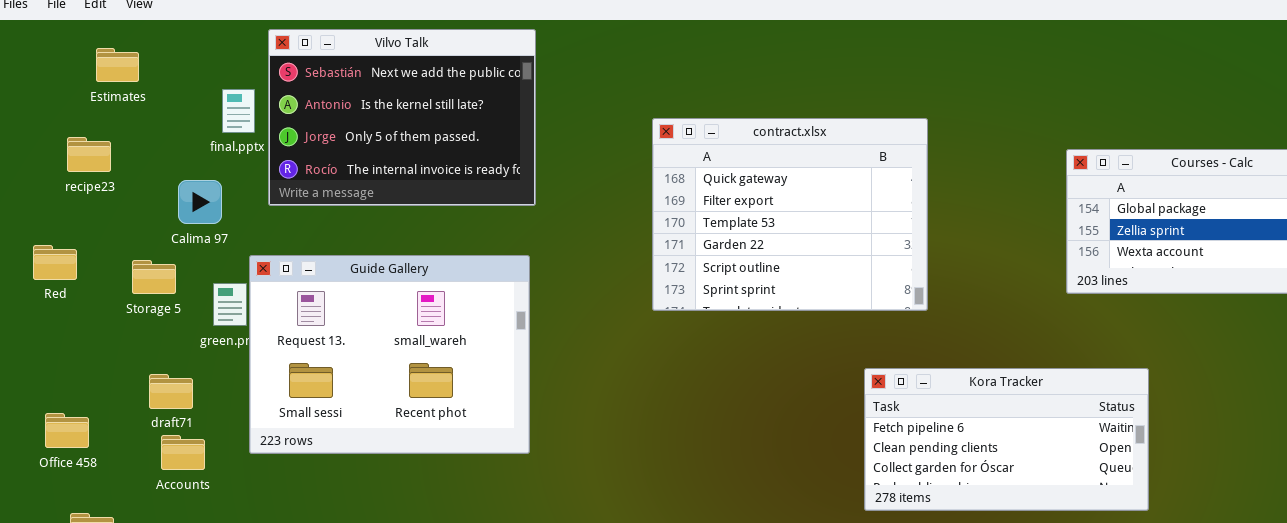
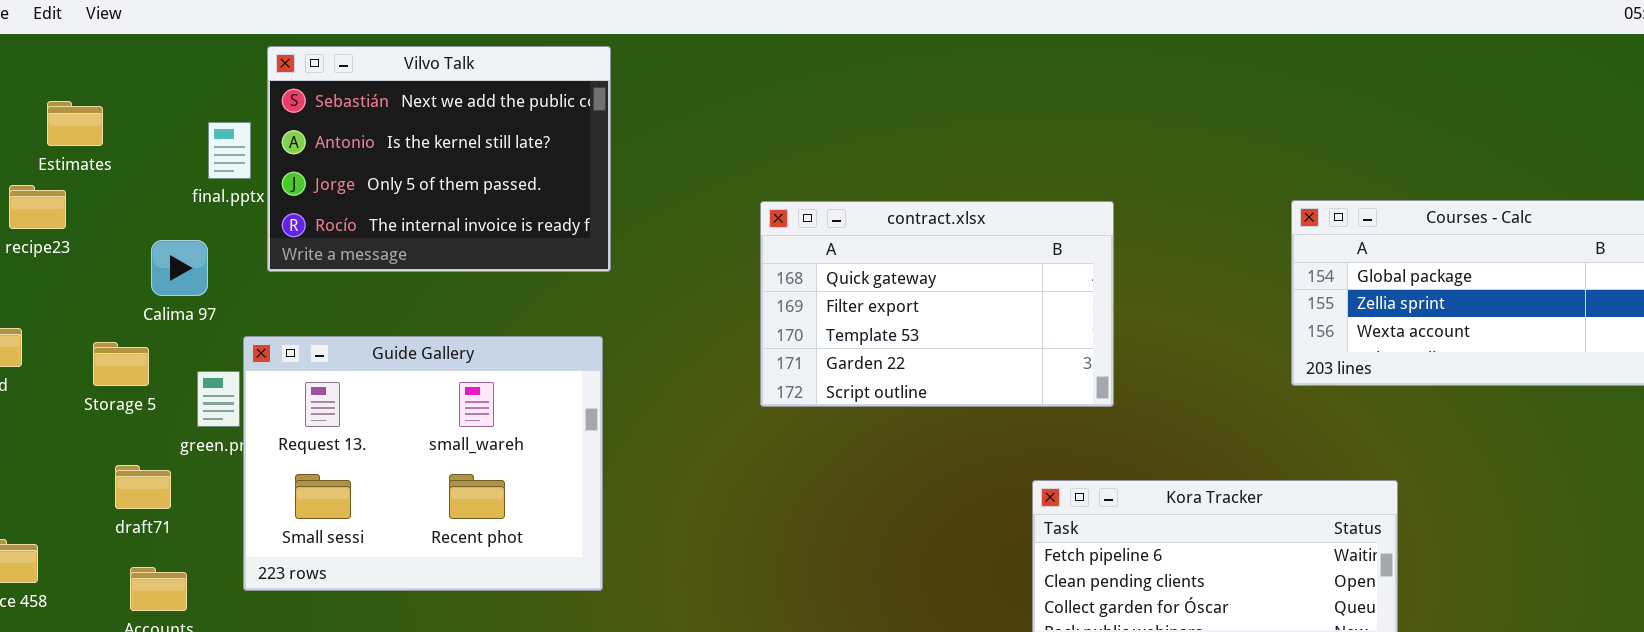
Estimates: [96,48,139,82] -> [47,101,103,146], moved
contract.xlsx: [652,118,928,311] -> [760,201,1114,407], resized
draft71: [149,374,193,409] -> [115,465,171,509], moved

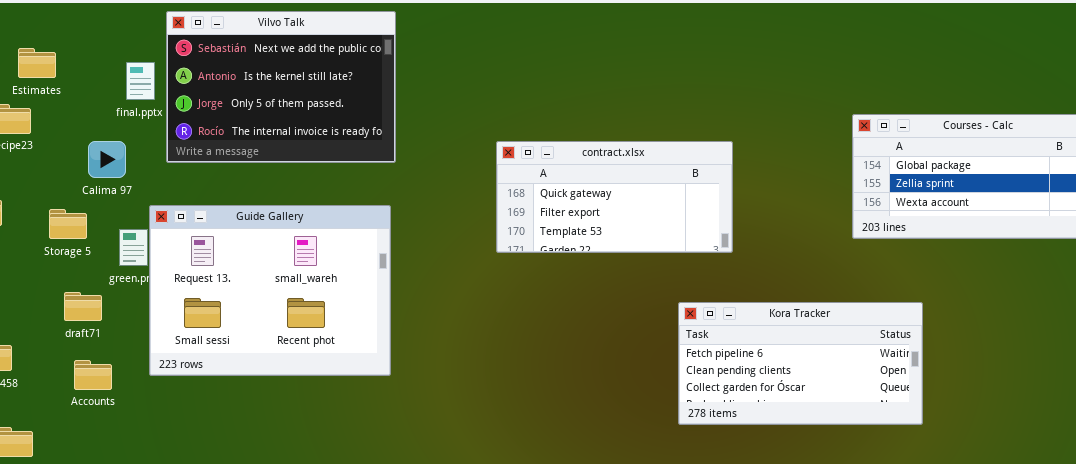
contract.xlsx: [760,201,1114,407] -> [496,141,733,253], resized

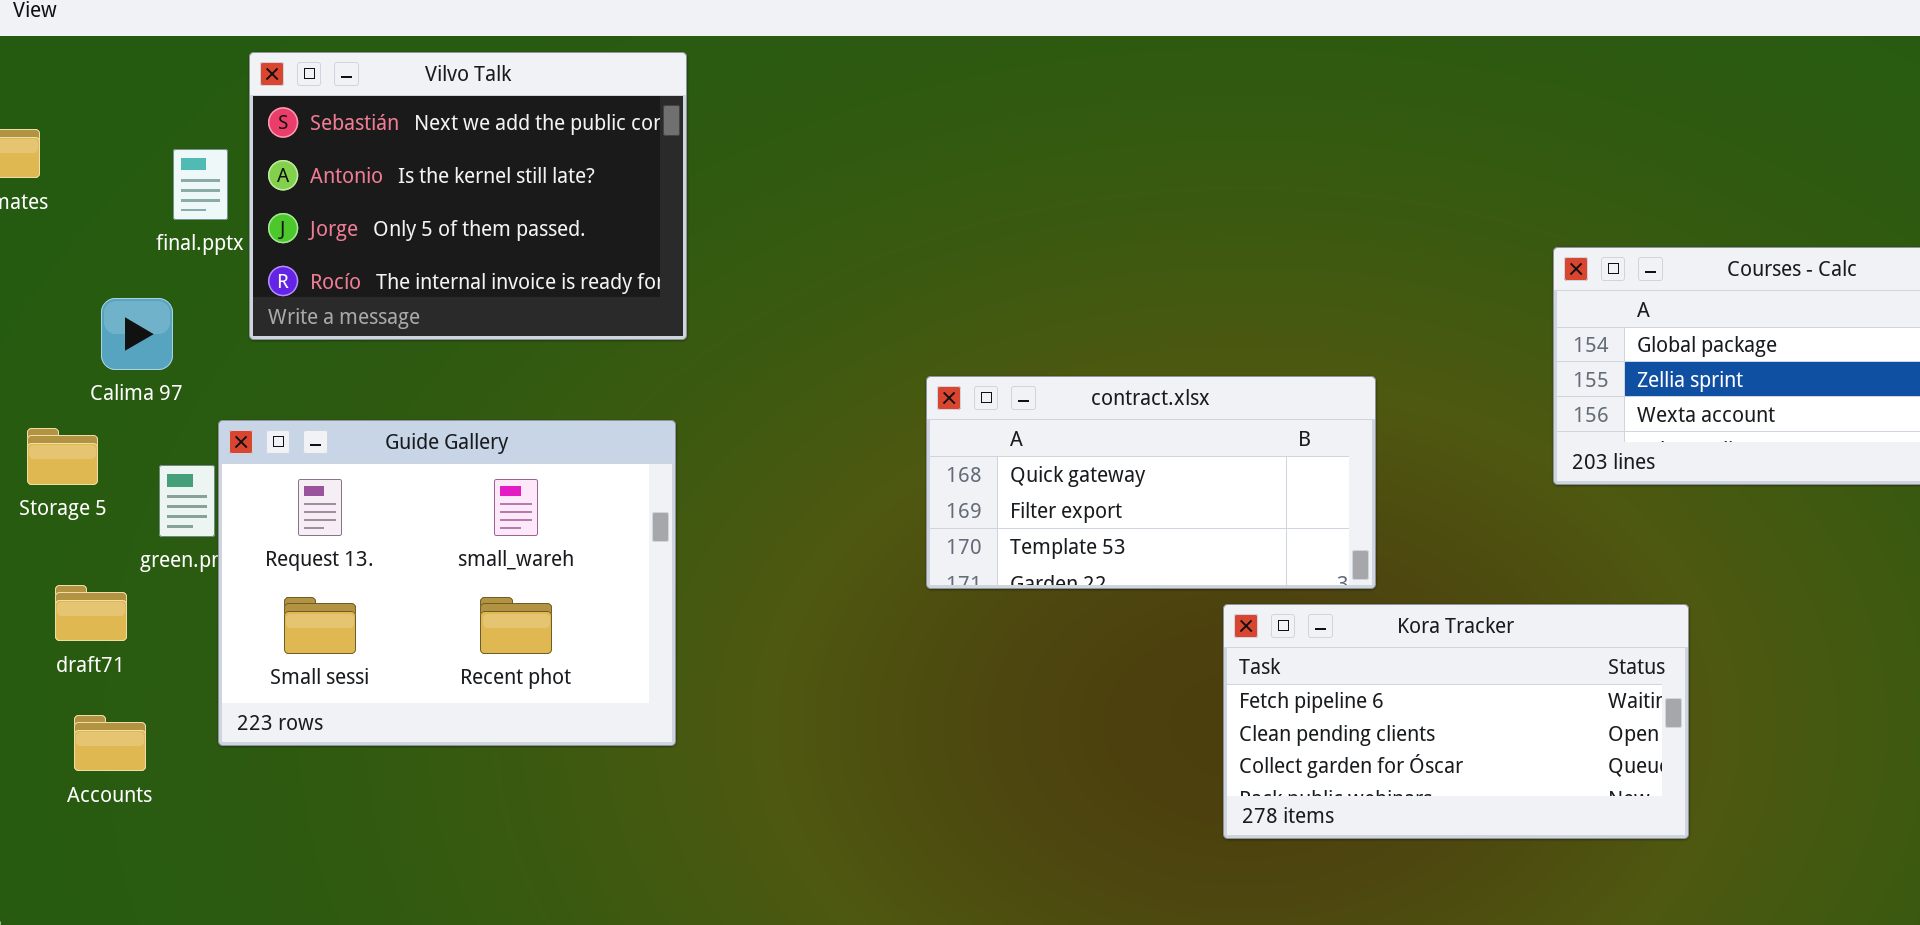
contract.xlsx: [496,141,733,253] -> [926,376,1376,589], moved

